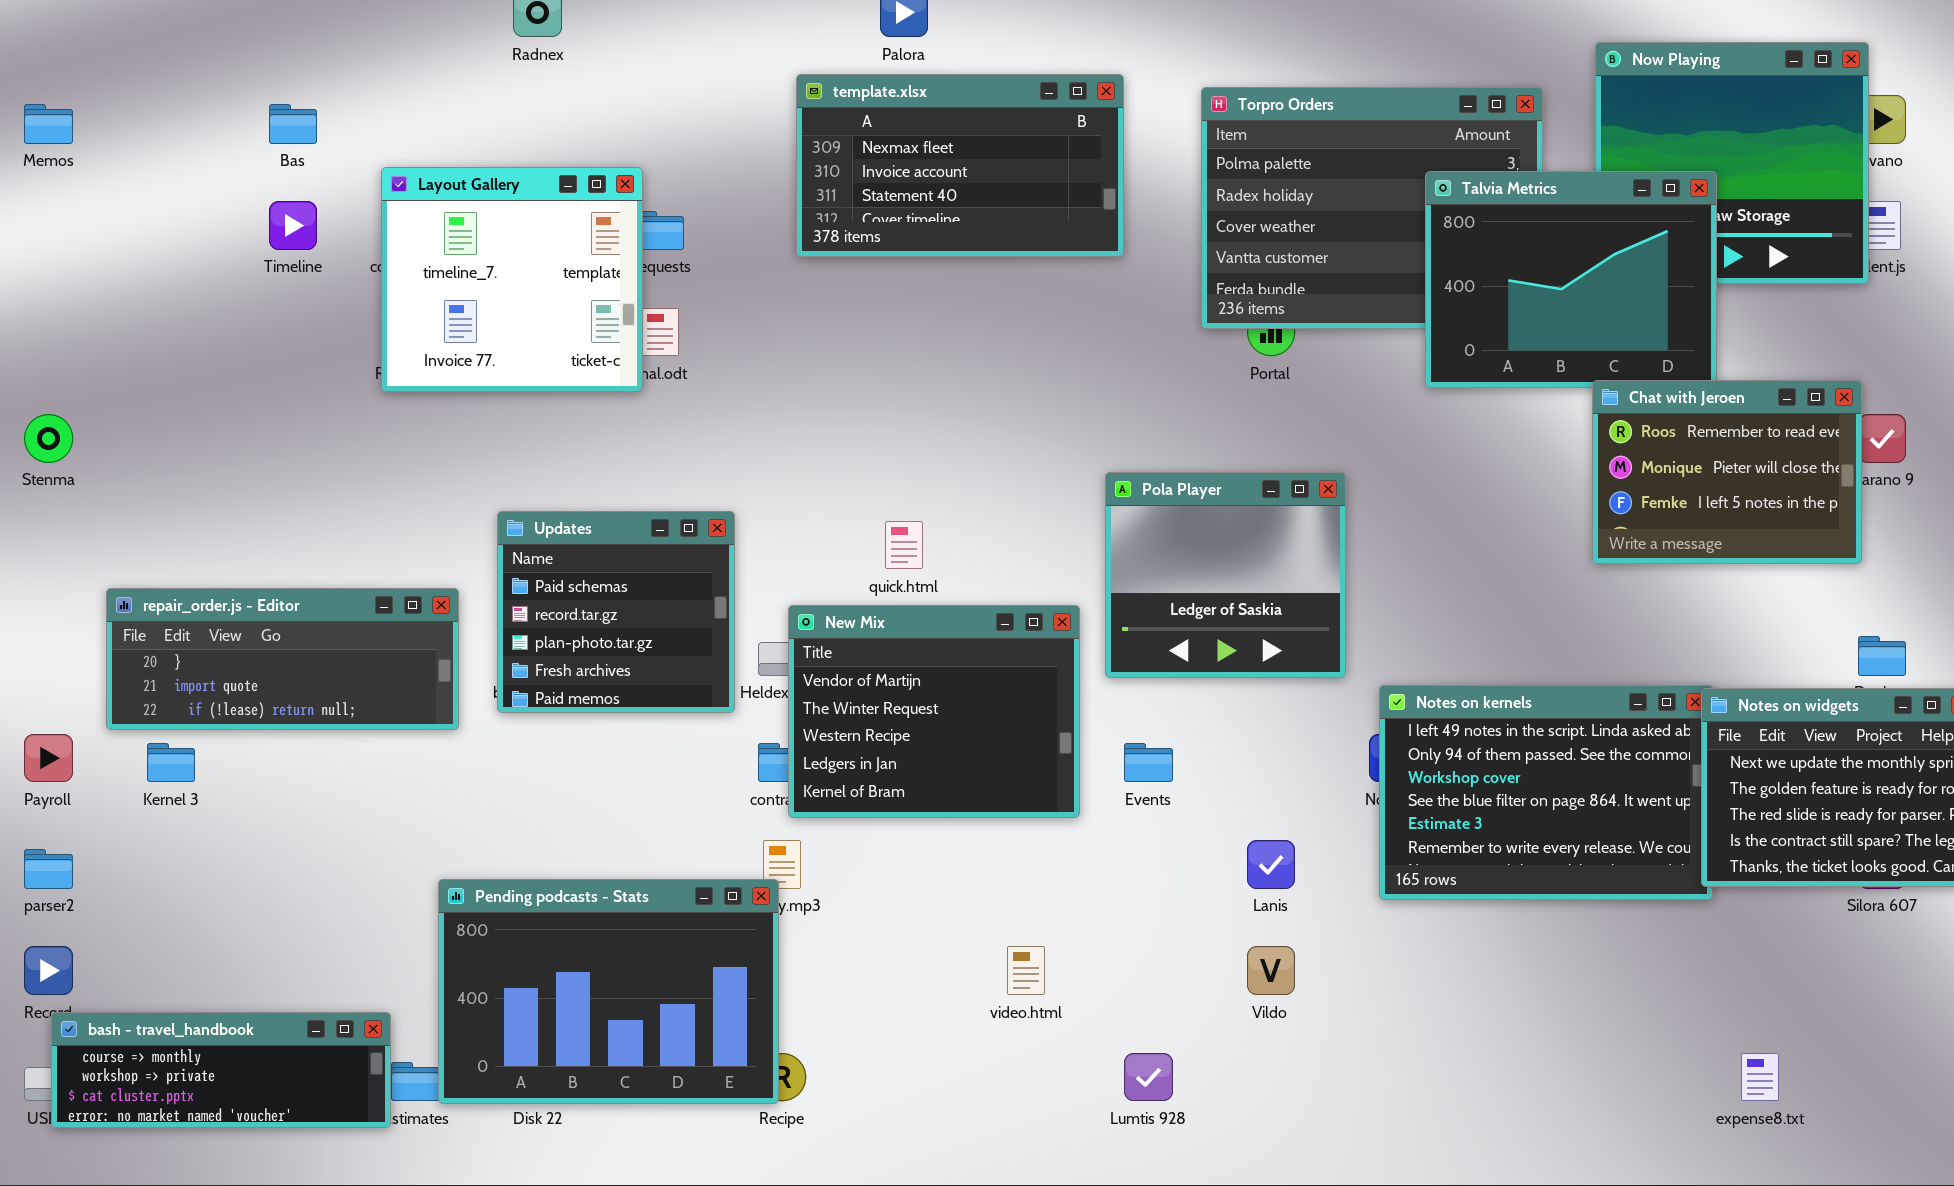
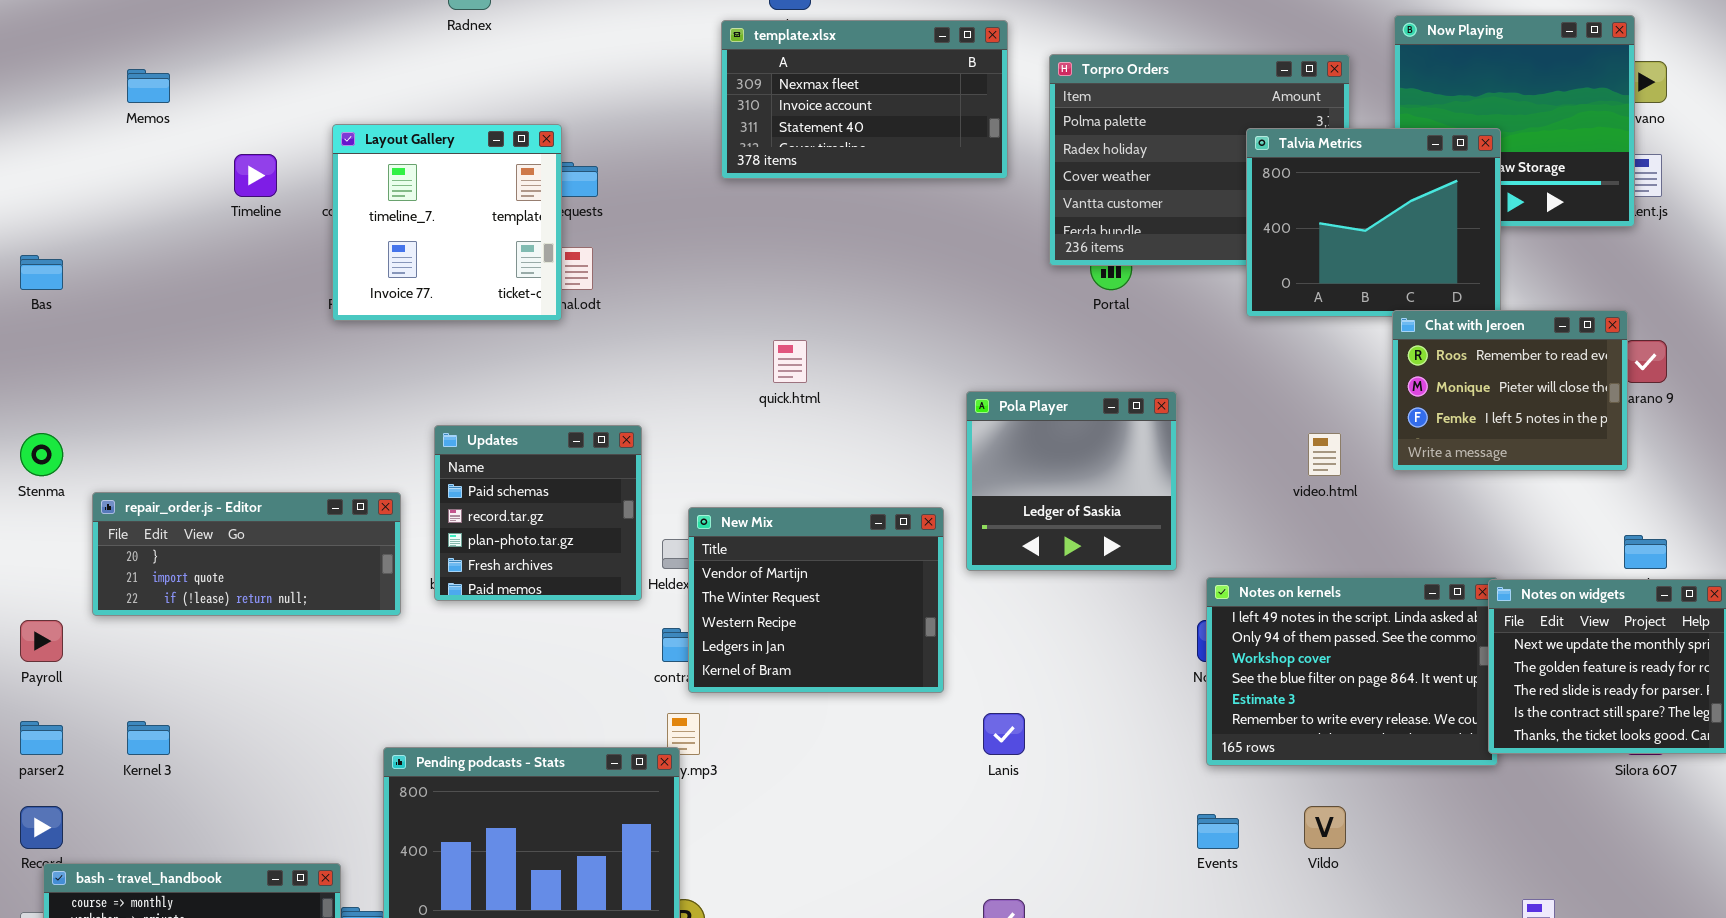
template.xlsx: [796,74,1124,257] -> [721,20,1008,179], moved
Memos: [24,104,73,144] -> [127,69,170,103], moved
Bas: [269,104,317,144] -> [20,255,63,290], moved
Stenma: [24,414,73,463] -> [20,433,63,476], moved
quick.html: [885,521,923,569] -> [773,340,807,383], moved
Kernel 3: [147,743,195,782] -> [127,721,170,755], moved
Events: [1124,743,1173,782] -> [1197,814,1239,849], moved
Lanis: [1247,840,1295,889] -> [983,713,1025,755], moved
video.html: [1007,946,1045,995] -> [1308,433,1341,476], moved
Vildo: [1247,946,1295,995] -> [1304,806,1346,849], moved

